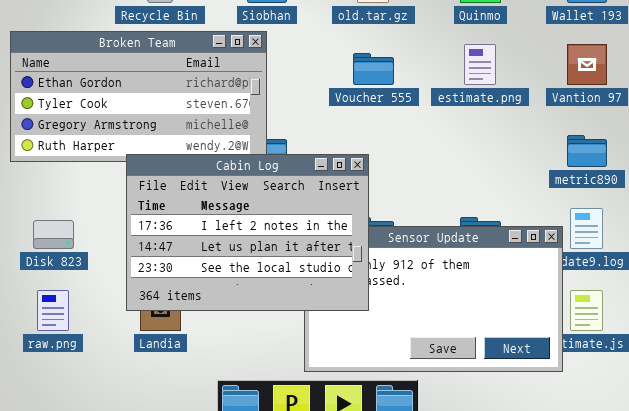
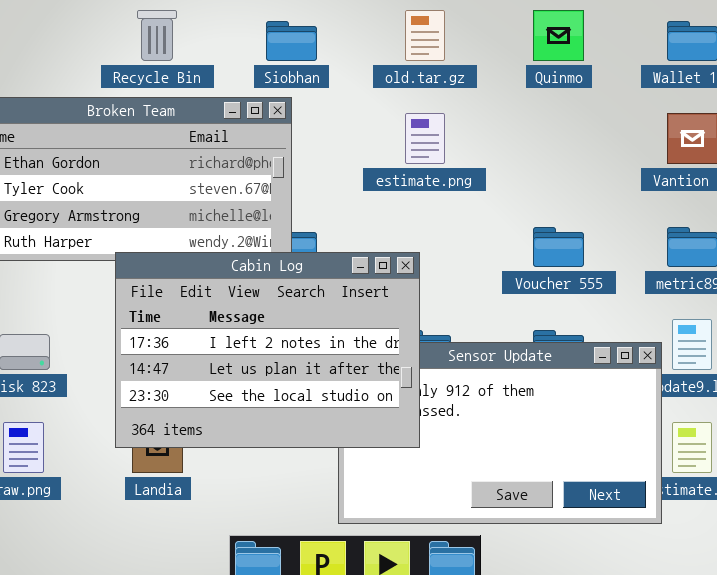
estimate.png: [464,44,496,85] -> [405,113,445,164], moved
Voucher 555: [353,53,394,85] -> [533,227,584,267], moved

